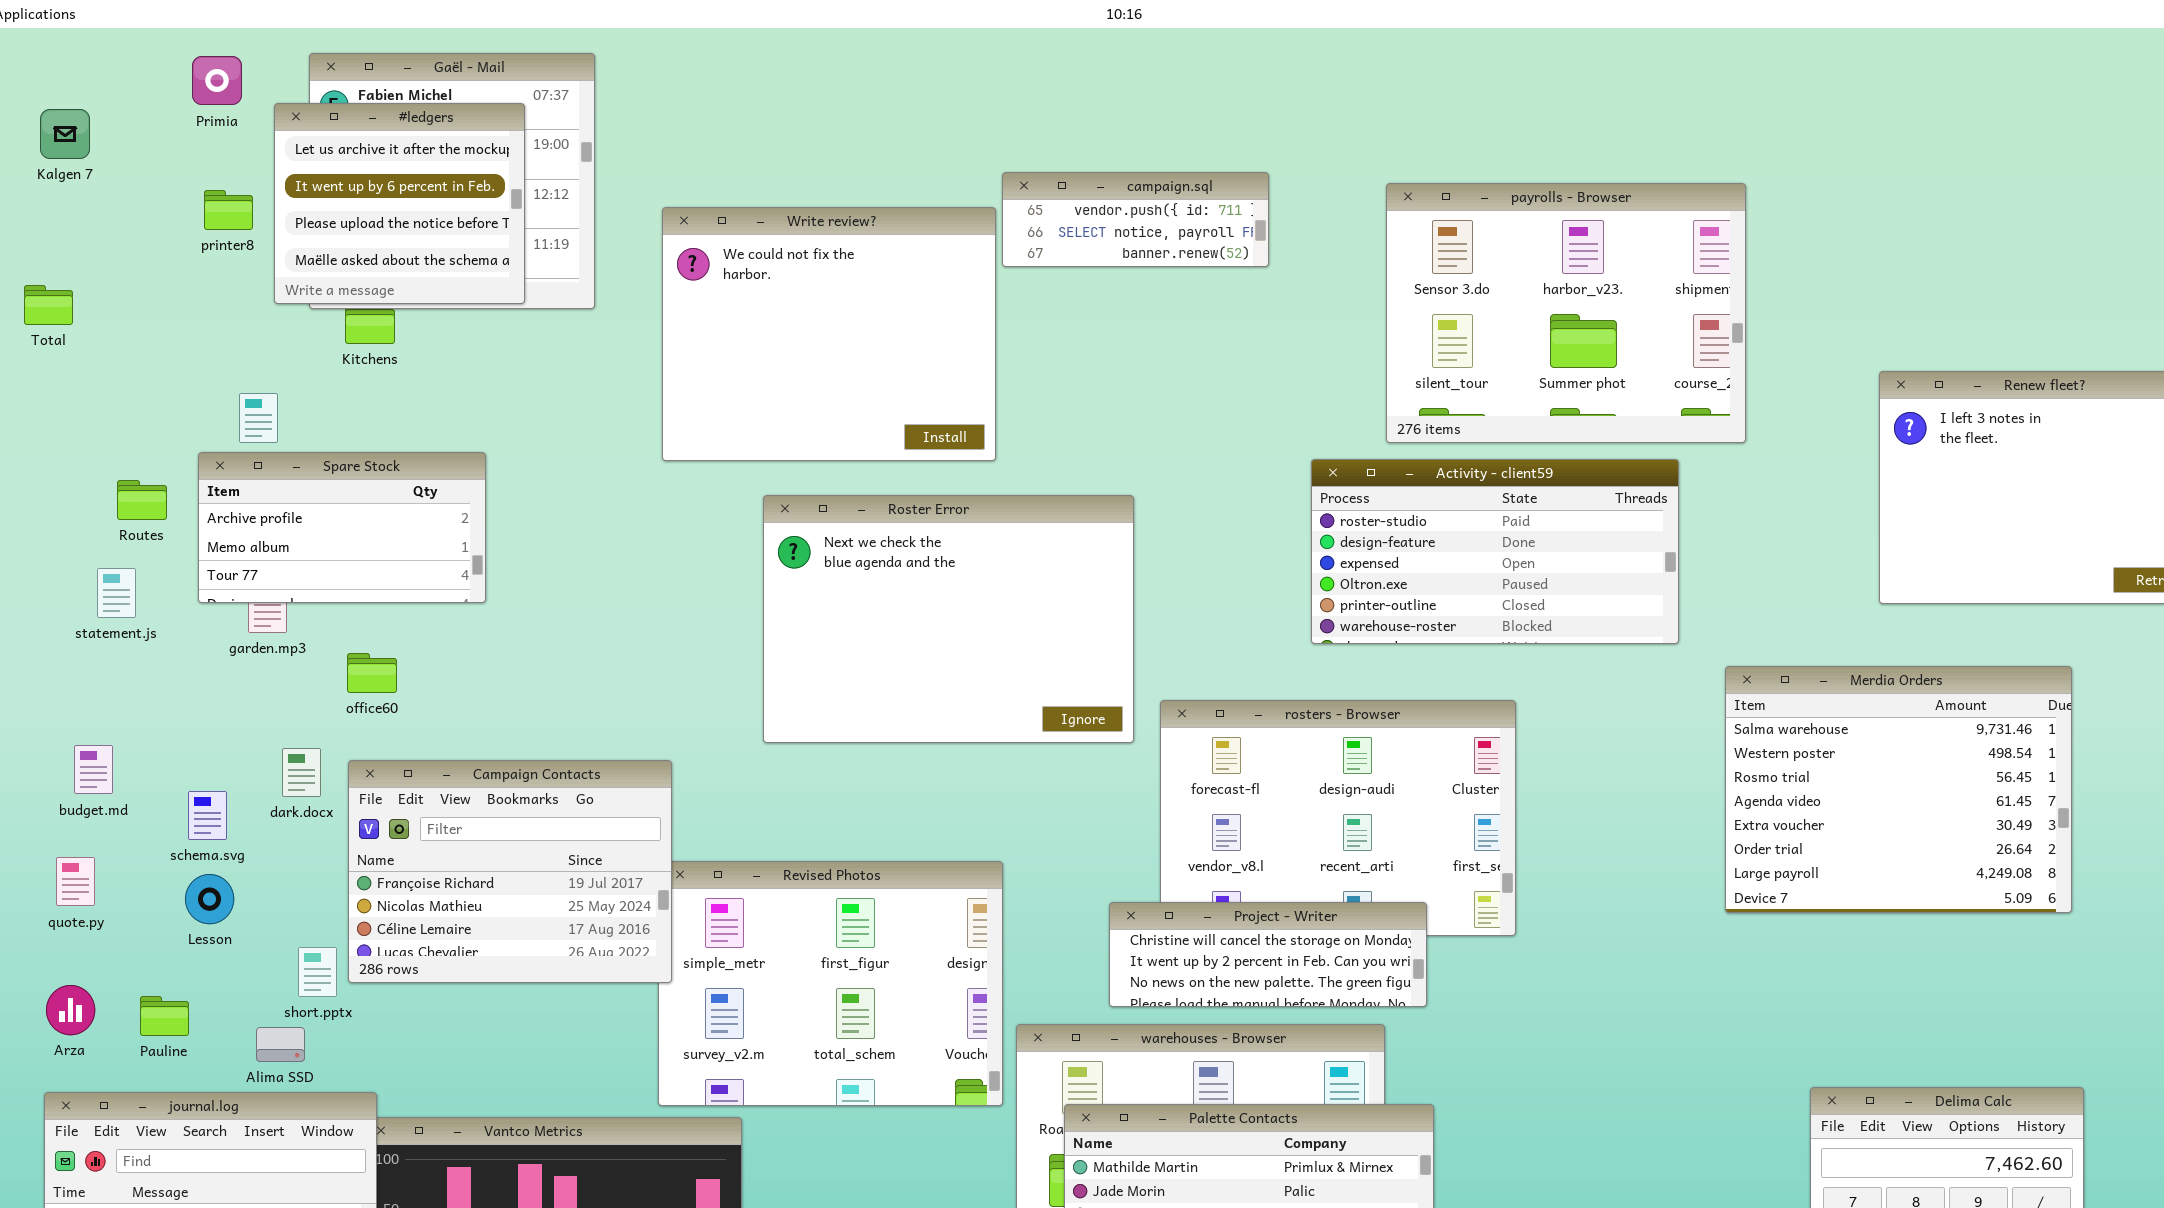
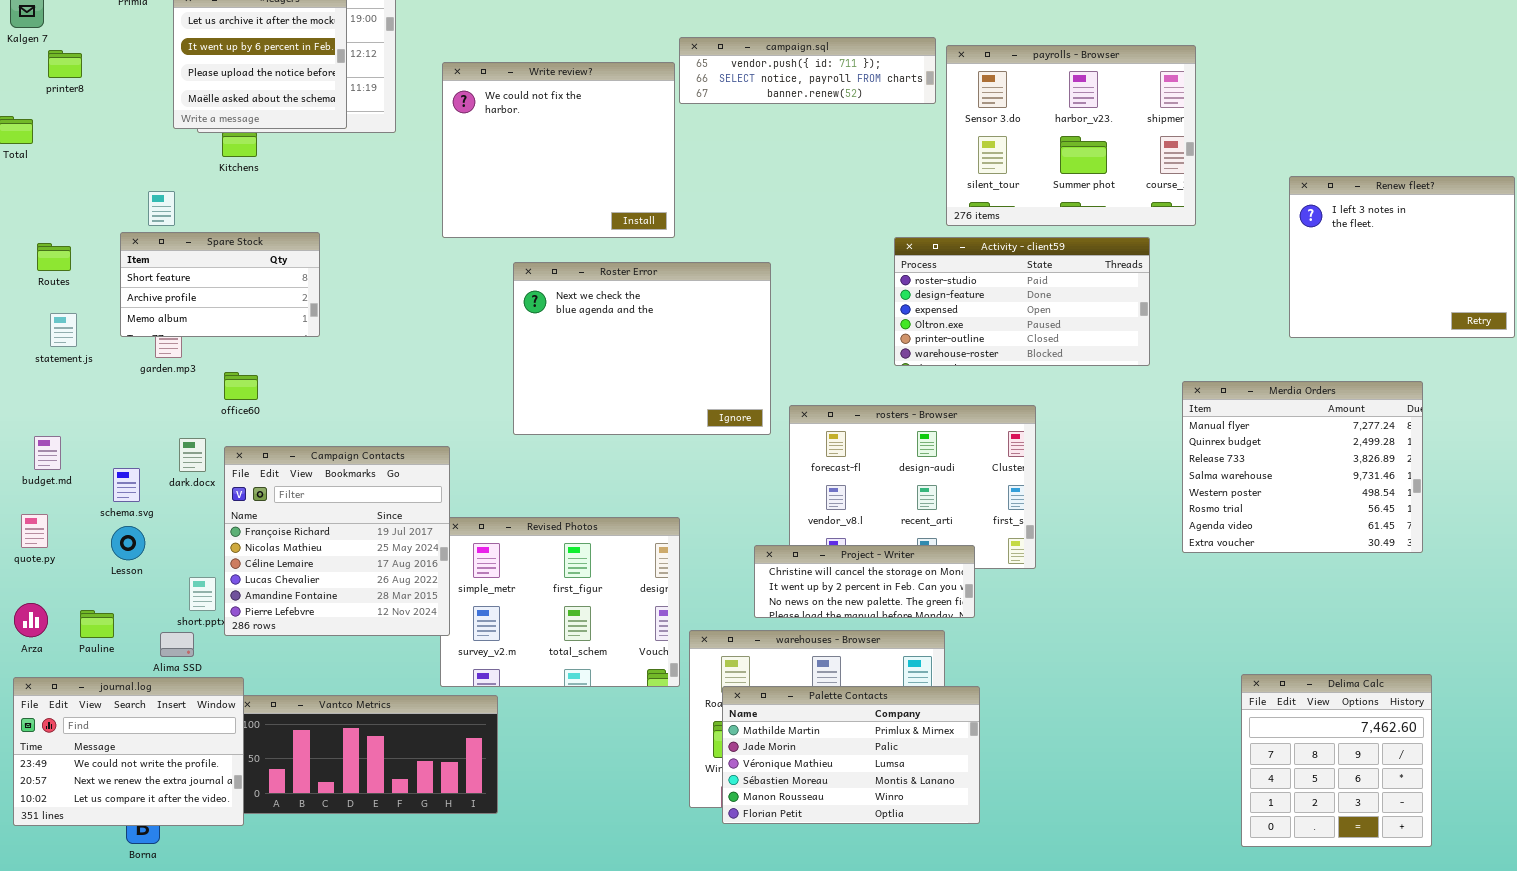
campaign.sql: [1002,172,1269,267] -> [679,37,936,104], resized
printer8: [204,190,253,230] -> [48,50,82,78], moved
Spare Stock: [198,452,486,603] -> [120,232,320,337], scrolled up 1 row
Routes: [117,480,167,520] -> [37,243,71,271], moved
Merdia Orders: [1725,666,2072,913] -> [1182,381,1423,553], scrolled up 3 rows
Campaign Contacts: [348,760,672,983] -> [224,446,450,636], resized

